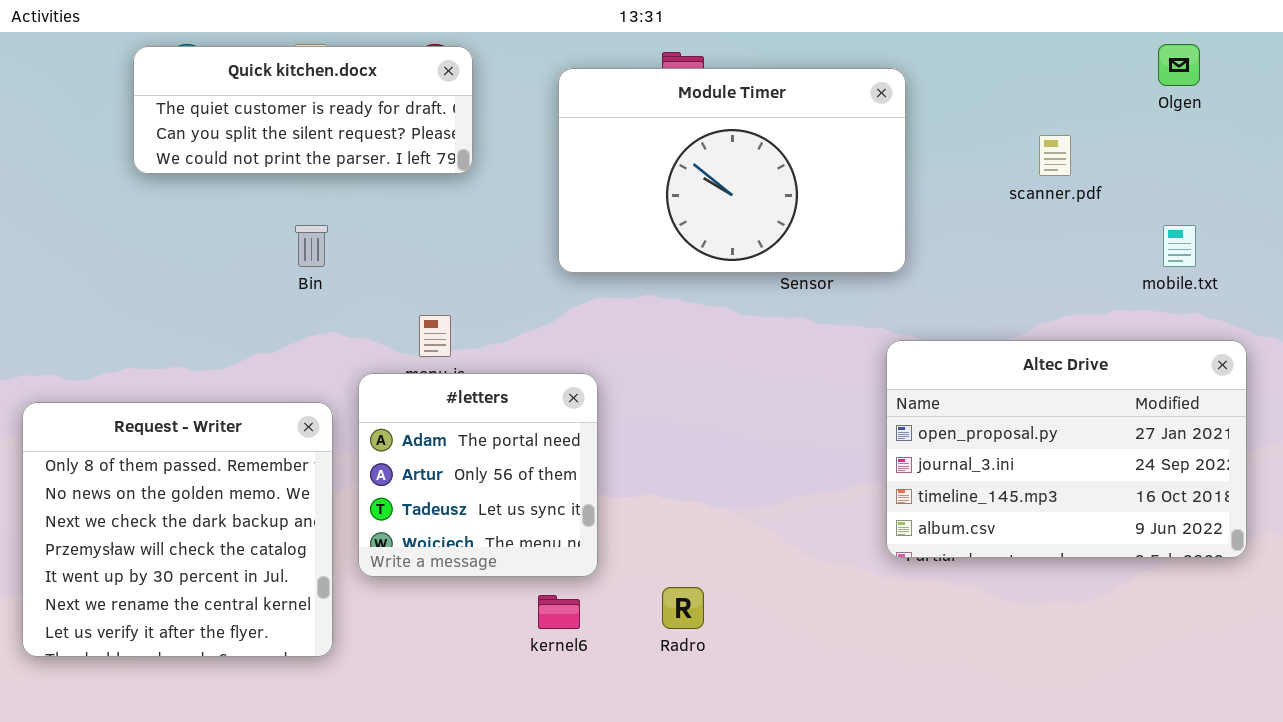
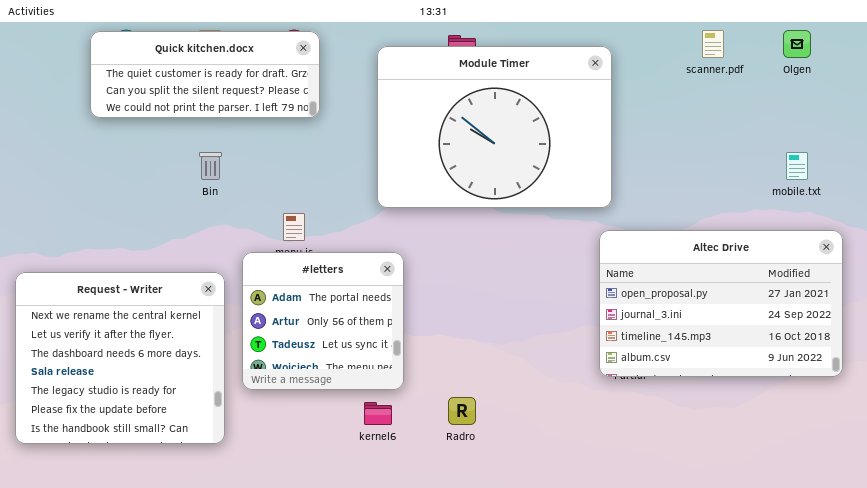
Module Timer: [558,68,906,273] -> [377,46,612,208], resized
scanner.pdf: [1039,135,1071,176] -> [702,30,724,58], moved
Request - Writer: [22,402,333,657] -> [15,272,225,444], scrolled down 5 rows

